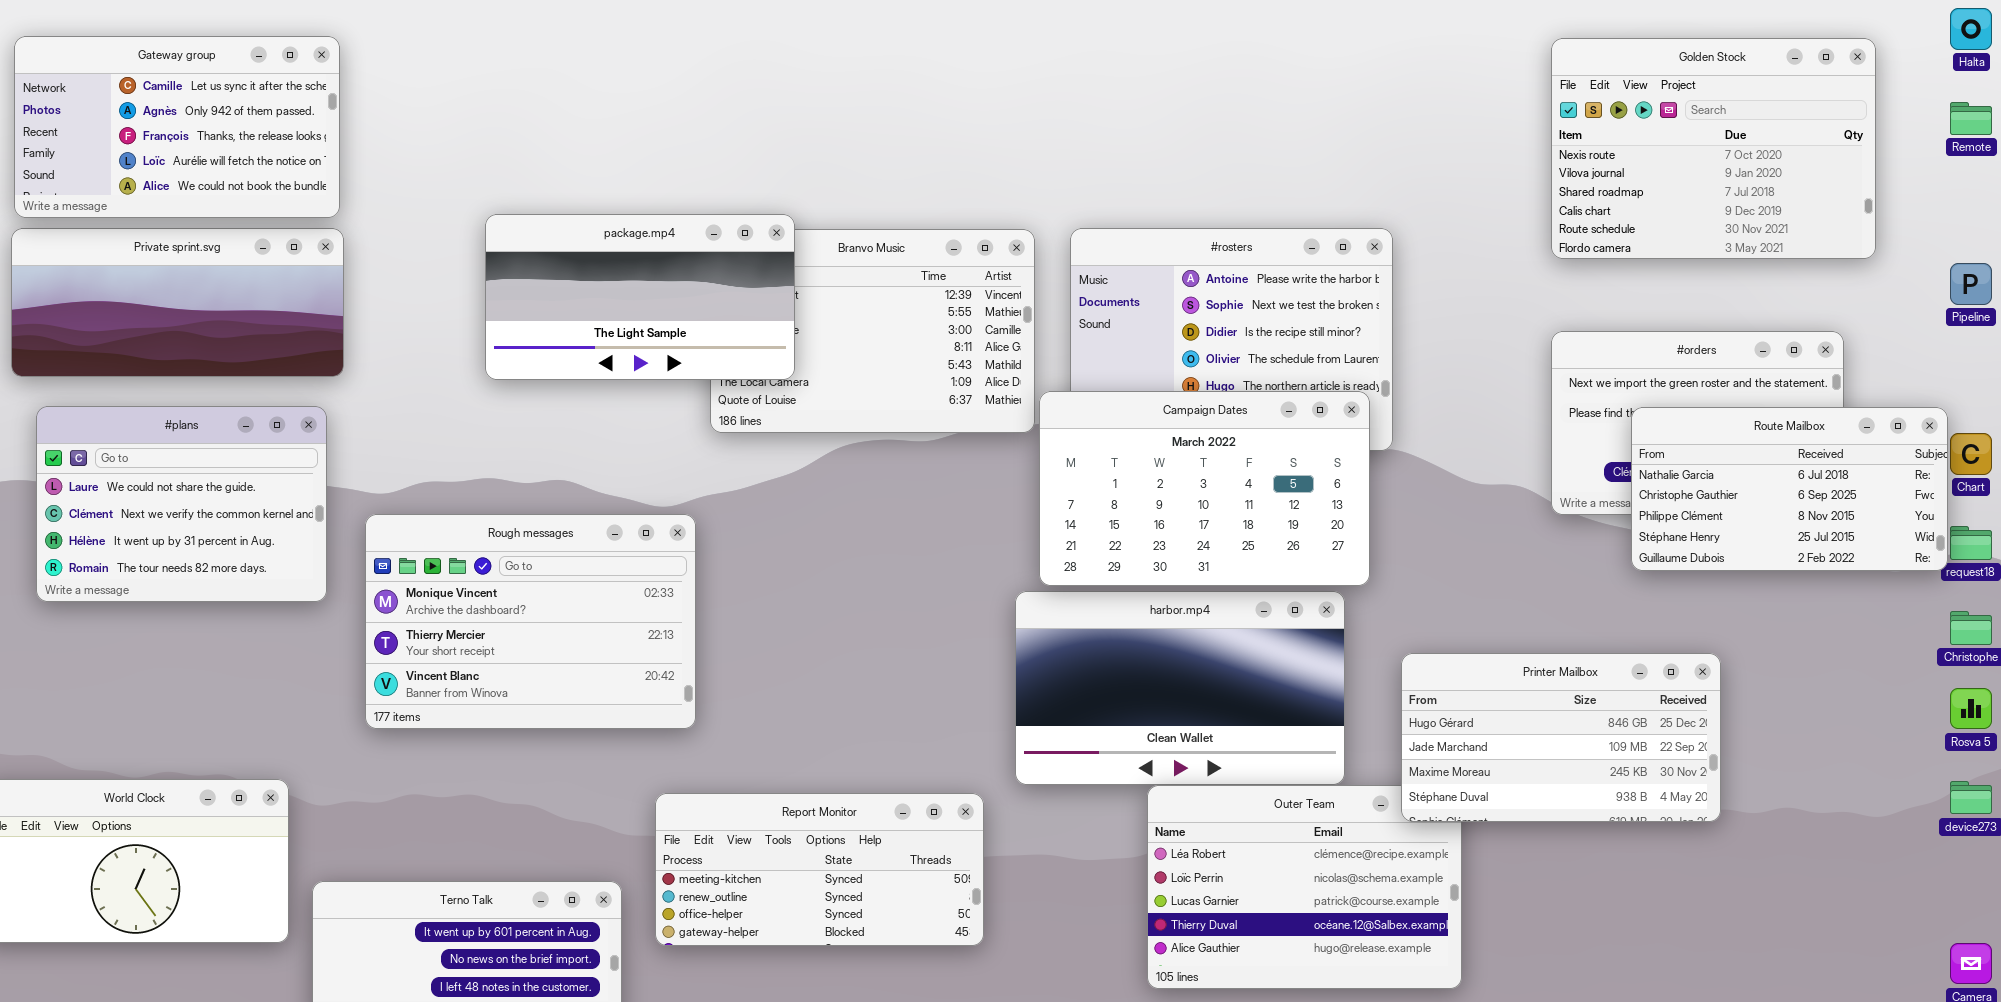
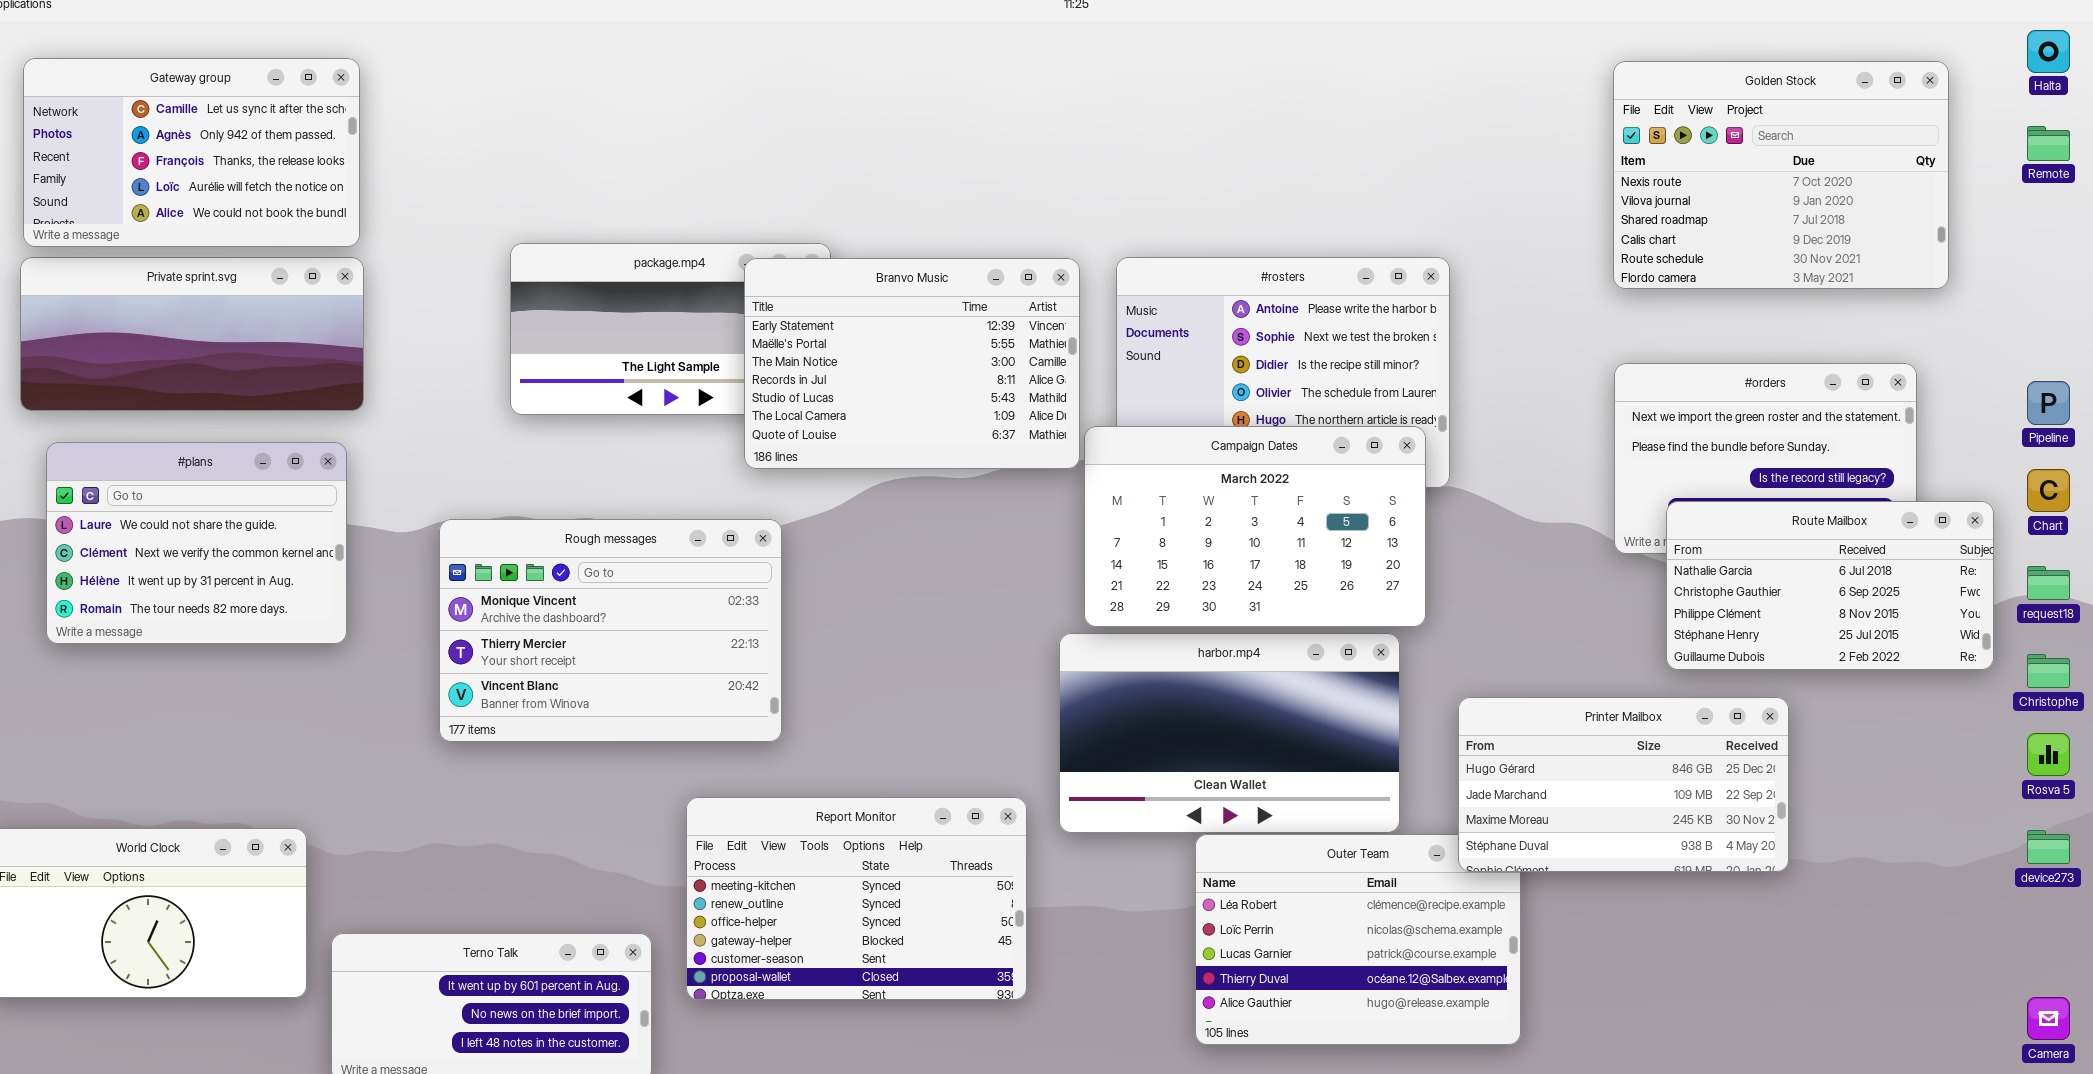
Branvo Music: [710,229,1035,433] -> [744,258,1080,469], raised
Pipeline: [1950,263,1992,305] -> [2027,381,2070,425], moved
Route Mailbox: [1631,407,1948,571] -> [1666,501,1994,670], moved
Rough messages: [365,514,696,729] -> [439,519,782,742], moved
Report Monitor: [655,793,984,946] -> [686,797,1027,1000], resized

